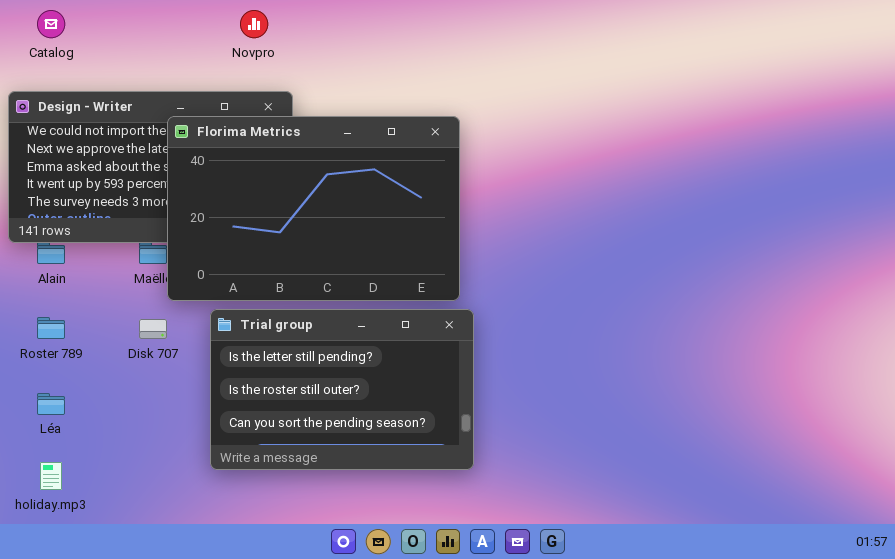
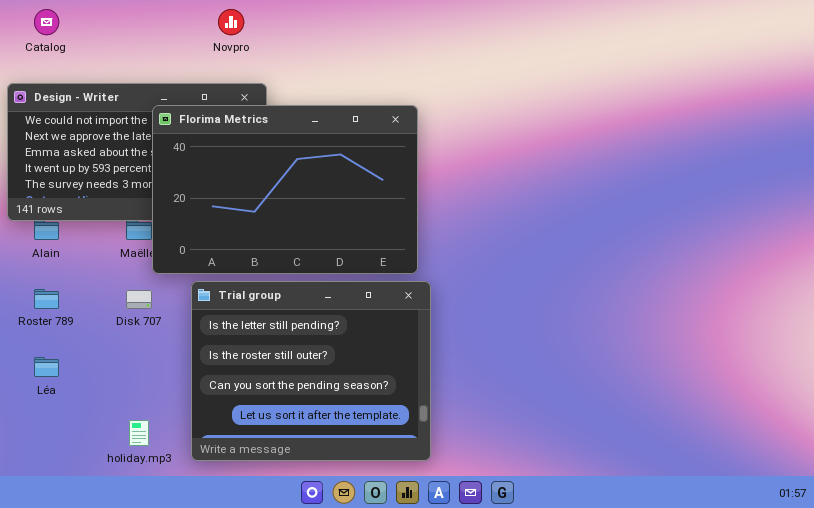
Trial group: [210,309,474,470] -> [191,281,431,461], resized
holiday.mp3: [40,462,62,490] -> [129,420,149,446], moved

